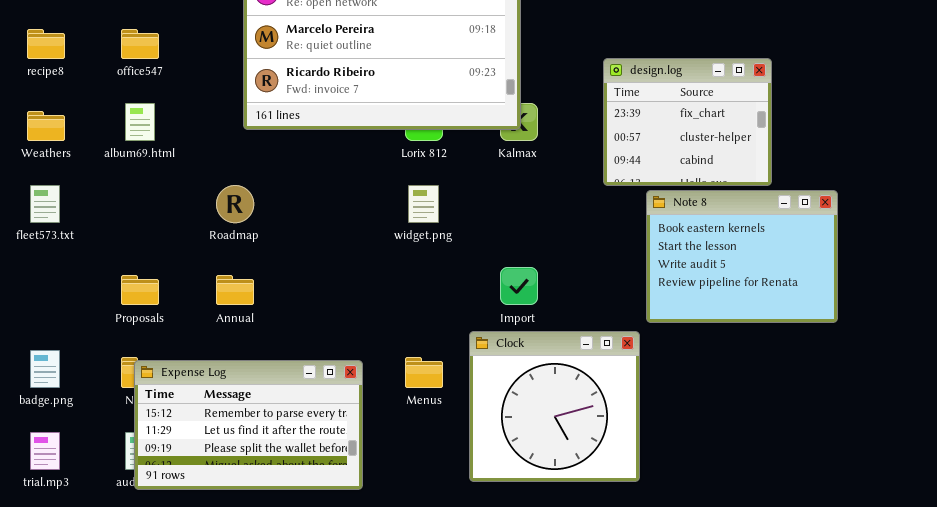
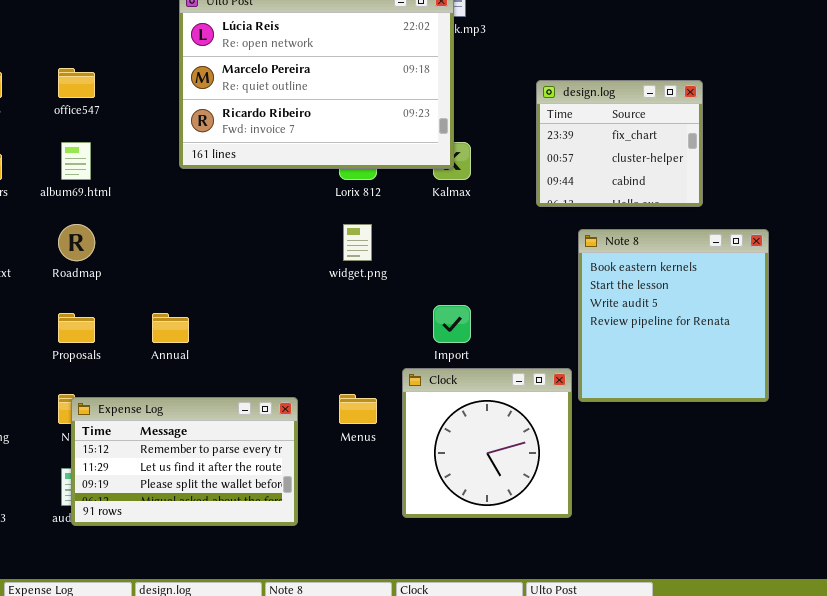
design.log: [603,58,772,186] -> [536,80,703,207], moved
Roadmap: [216,185,254,223] -> [58,224,95,261], moved
Note 8: [646,190,838,323] -> [578,229,769,402], resized

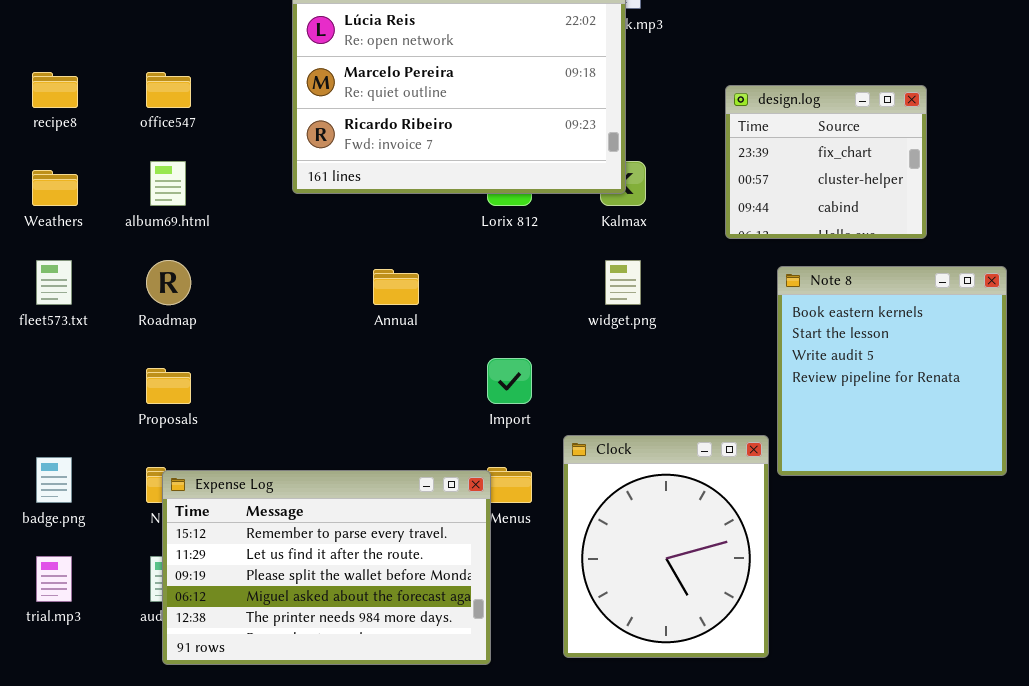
widget.png: [343,224,372,261] -> [605,260,641,305], moved
Import: [433,305,471,343] -> [487,358,532,404], moved
Annual: [152,313,189,343] -> [373,269,419,305], moved
Clock: [402,368,572,518] -> [563,435,769,658], resized
Expense Log: [71,397,298,526] -> [162,470,491,665], resized

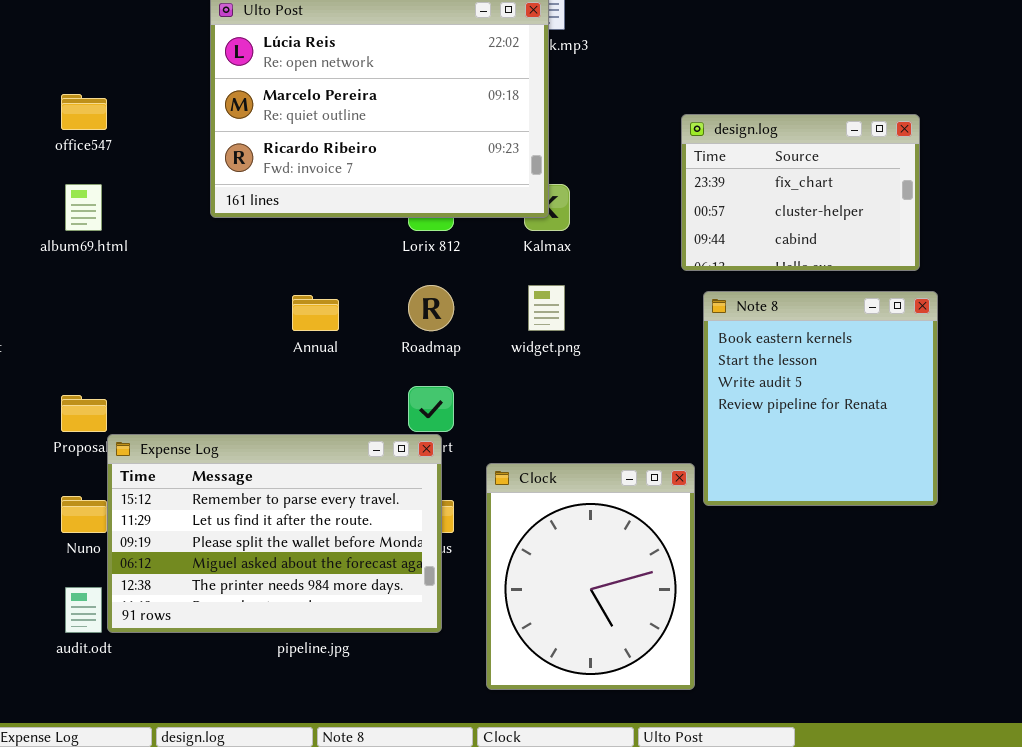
design.log: [725,85,927,239] -> [681,114,920,271], moved, resized
Roadmap: [146,260,191,305] -> [408,285,454,331], moved
Expense Log: [162,470,491,665] -> [107,434,442,633], moved

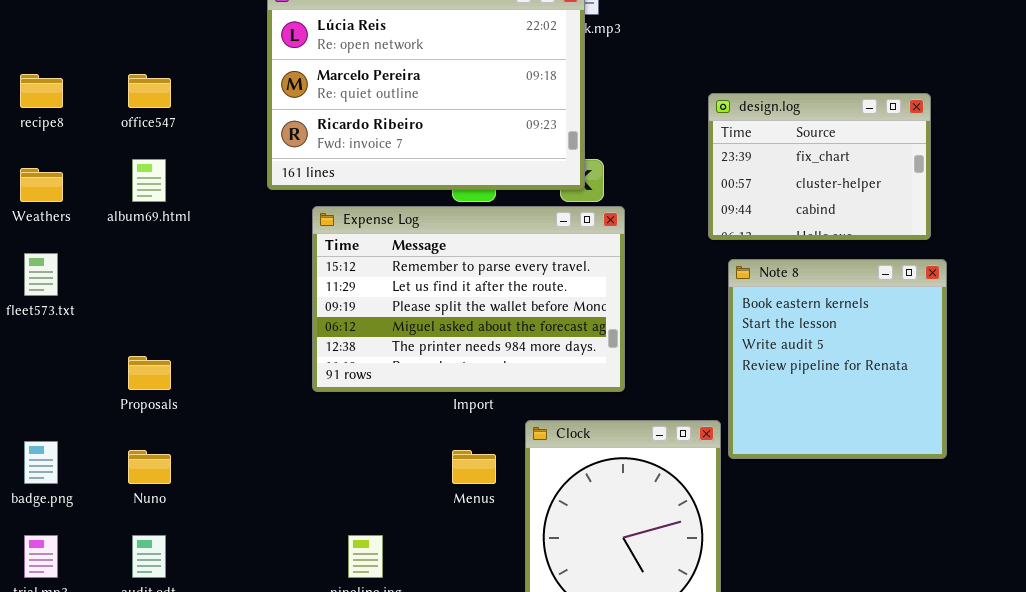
Expense Log: [107,434,442,633] -> [312,206,625,392], moved

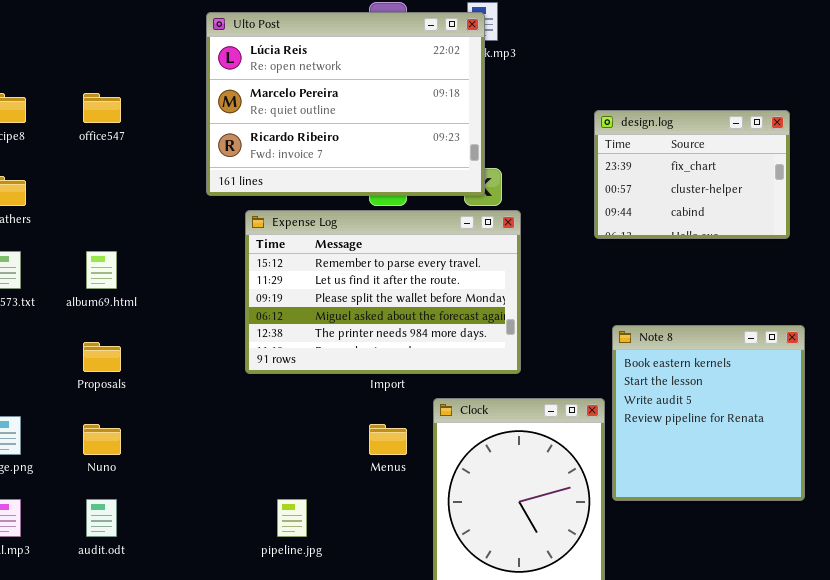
album69.html: [132,159,166,202] -> [86,251,117,289], moved
Note 8: [728,259,947,459] -> [612,325,805,501], moved

